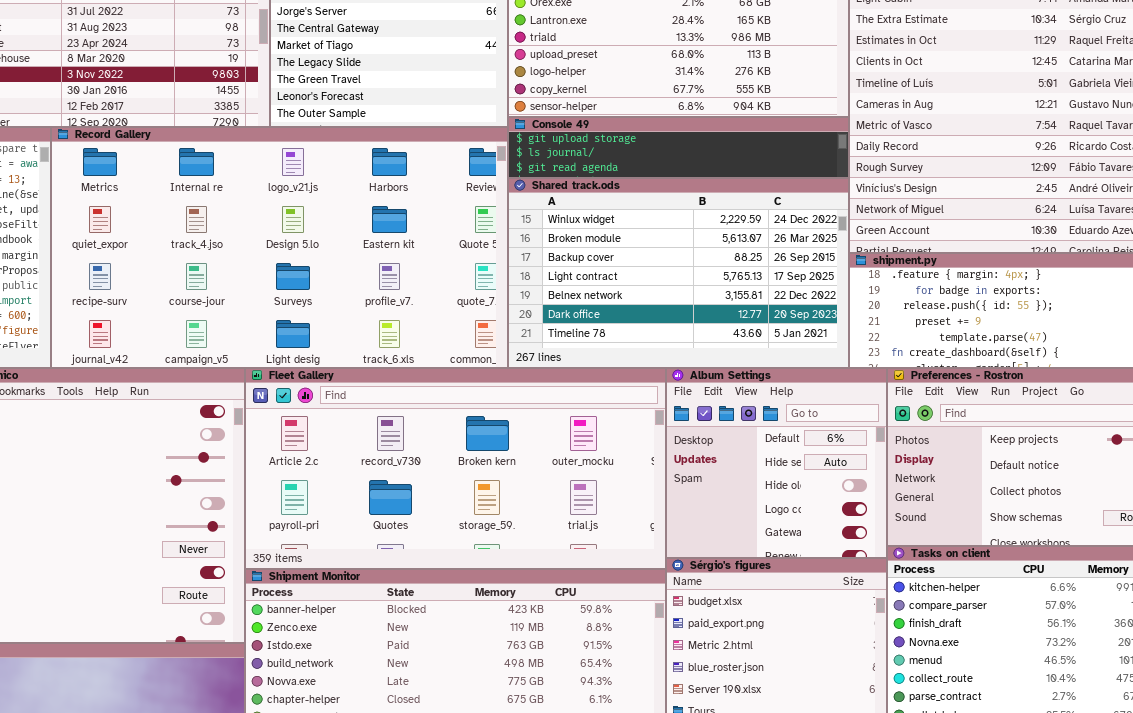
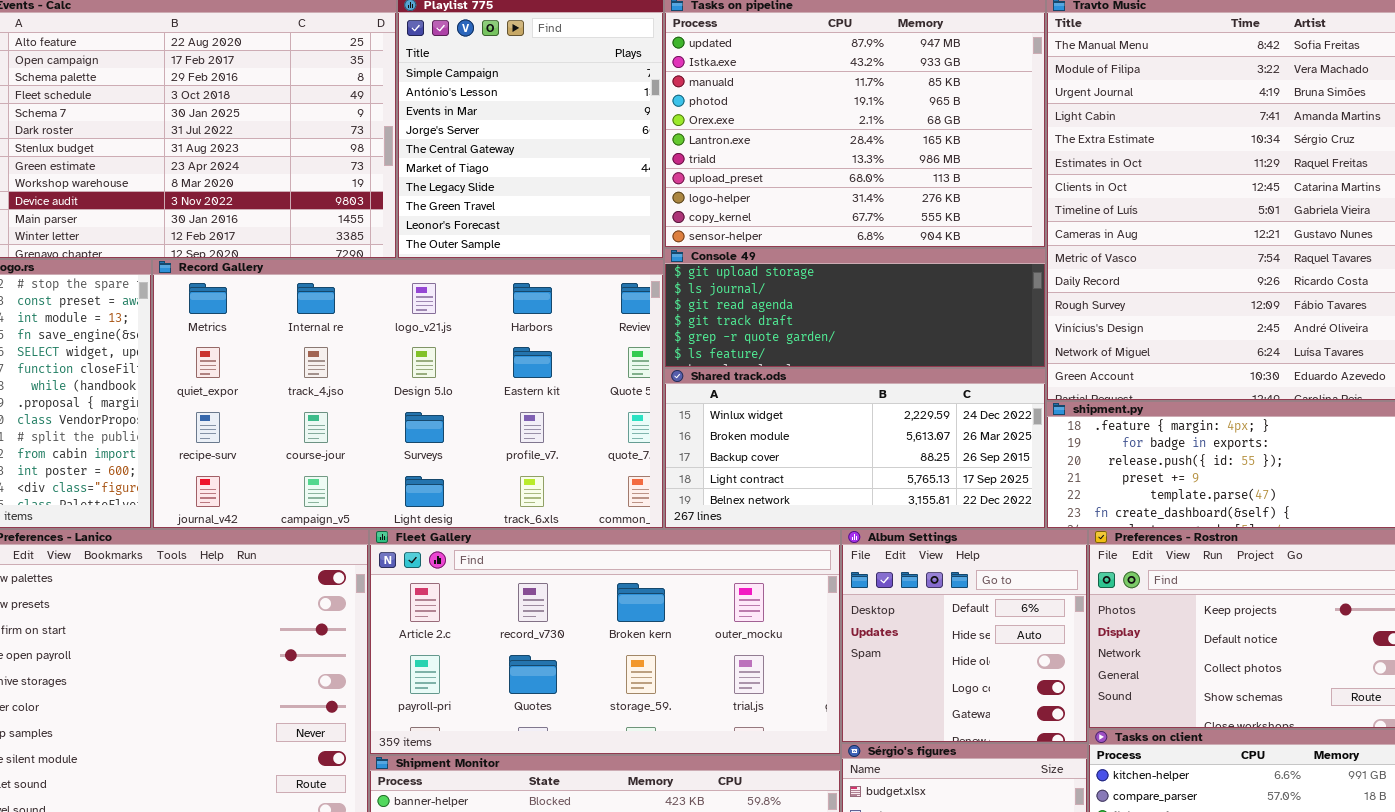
Console 49: [508,117,849,178] -> [664,248,1046,368], resized
Shared track.ods: [508,178,849,368] -> [664,368,1046,529], resized

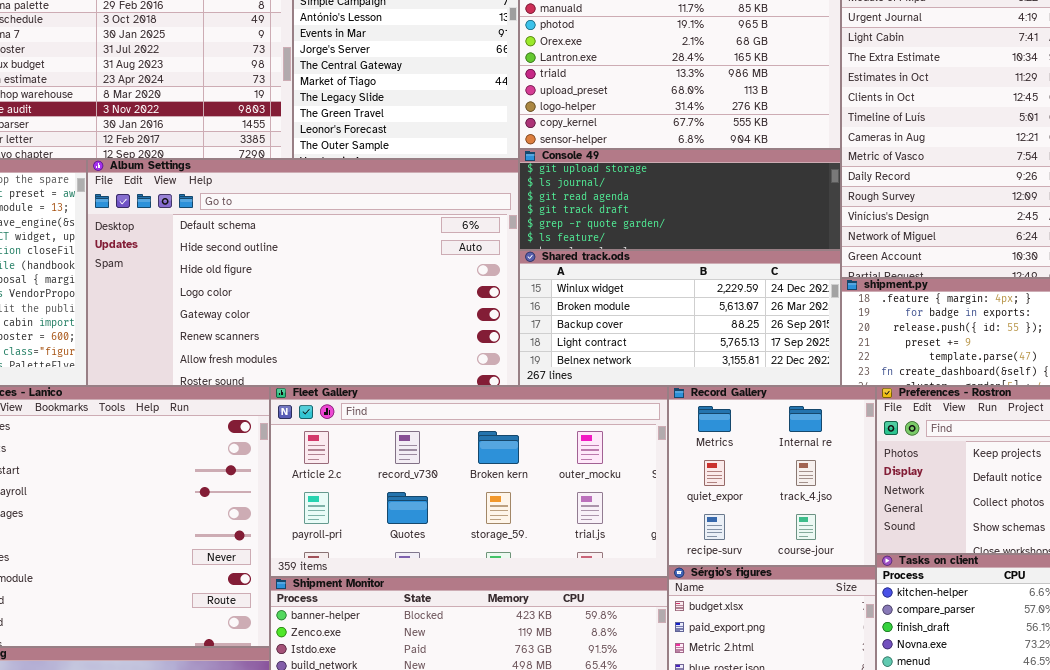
Record Gallery: [152,259,664,529] -> [668,386,876,566], moved, resized
Album Settings: [841,529,1088,743] -> [87,159,519,386], moved, resized

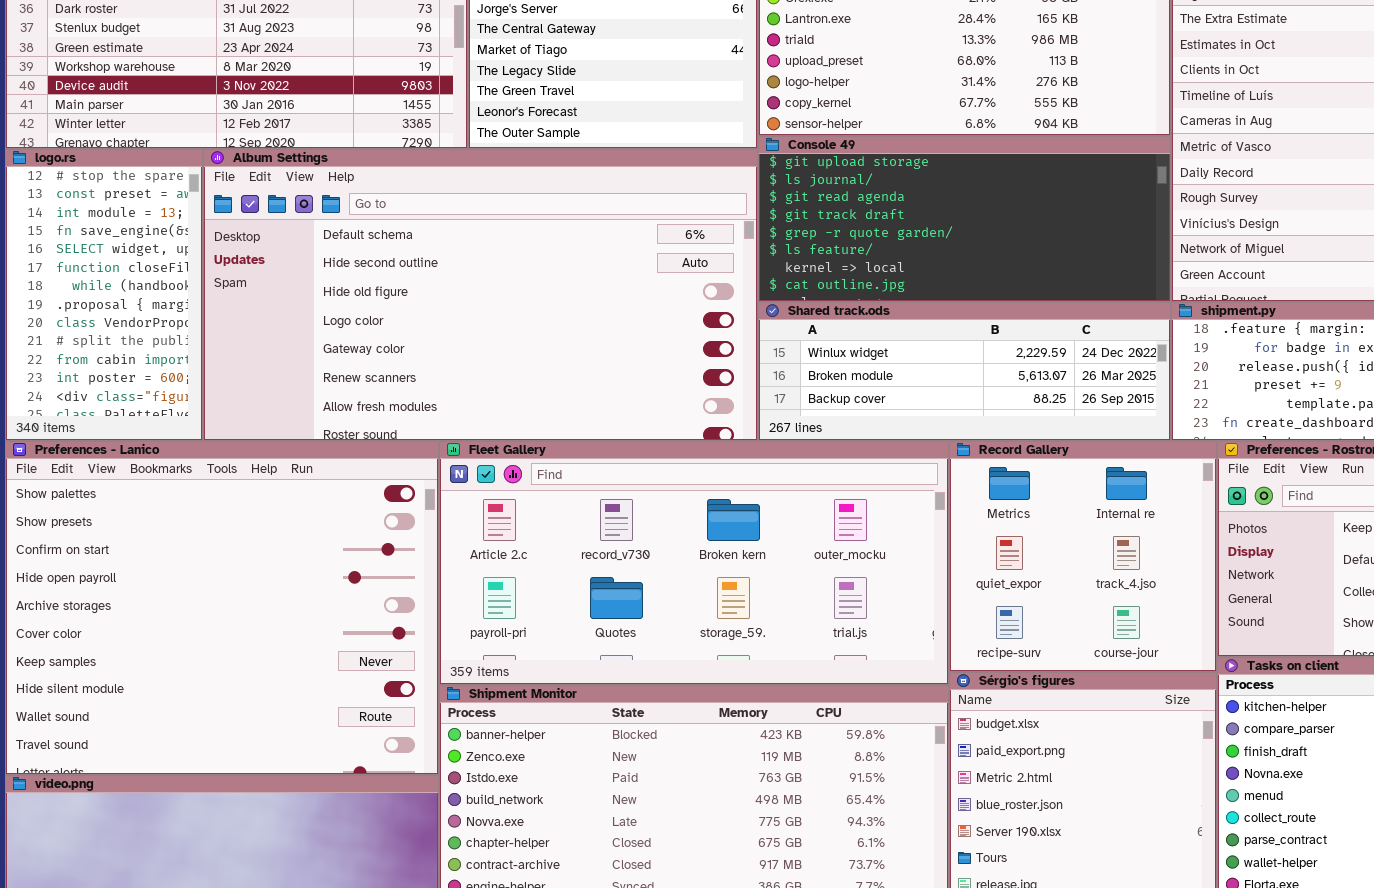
Console 49: [519,149,841,250] -> [758,136,1171,302], resized
Shared track.ods: [519,250,841,386] -> [758,302,1171,441], resized

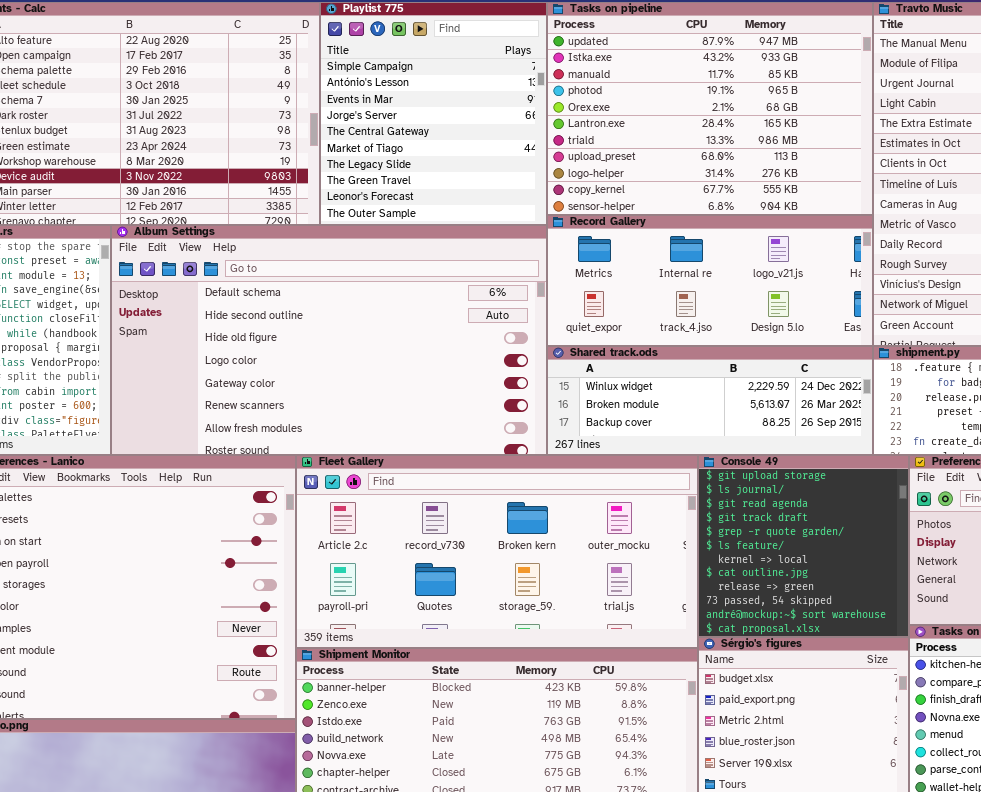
Console 49: [758,136,1171,302] -> [698,455,909,637], moved, resized
Record Gallery: [949,441,1217,672] -> [547,215,873,346], moved, resized

